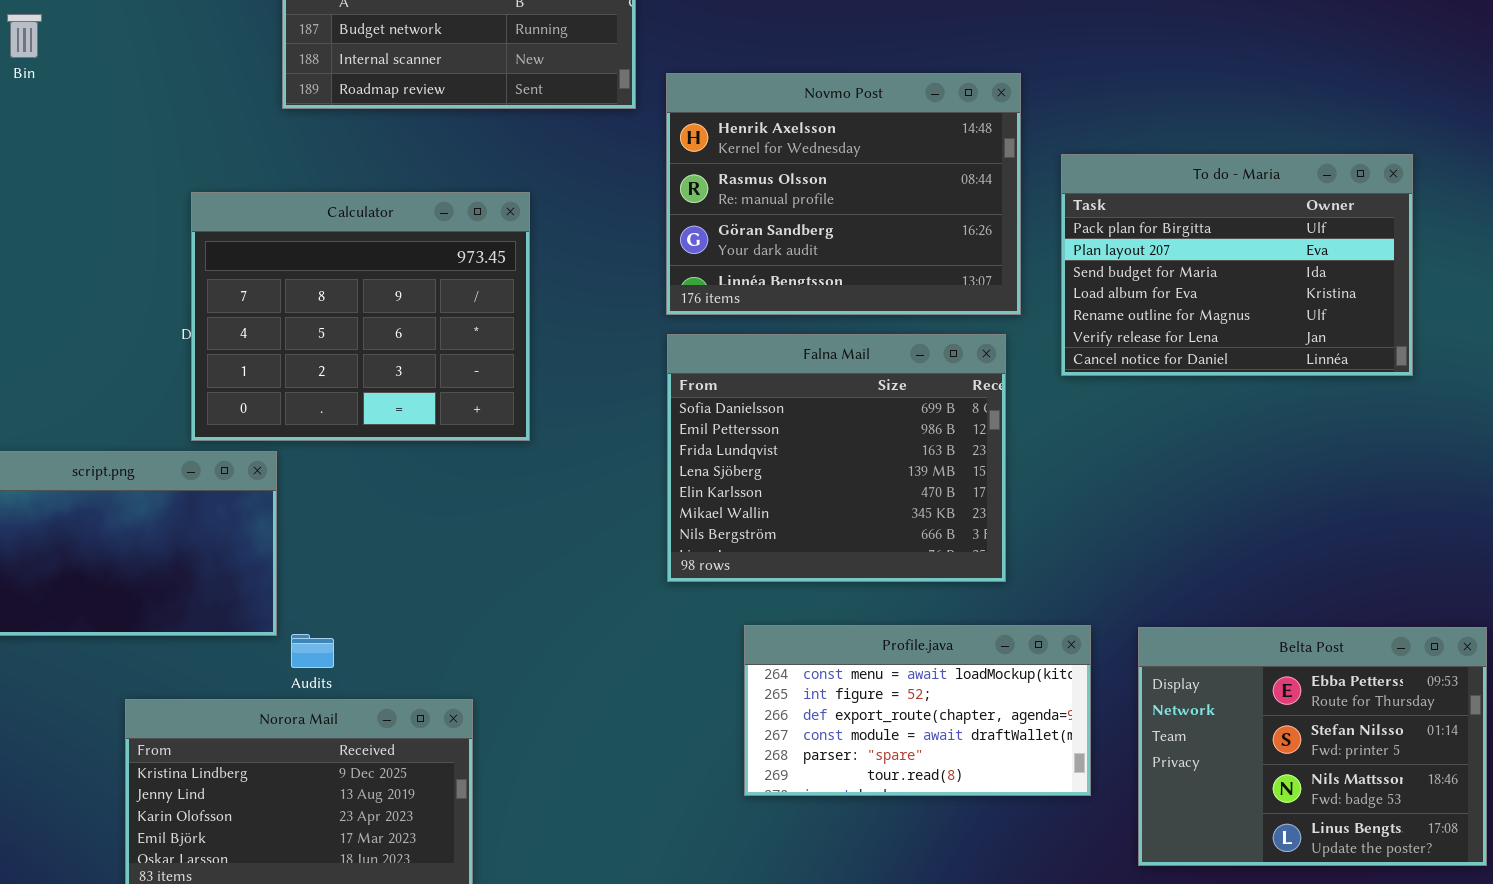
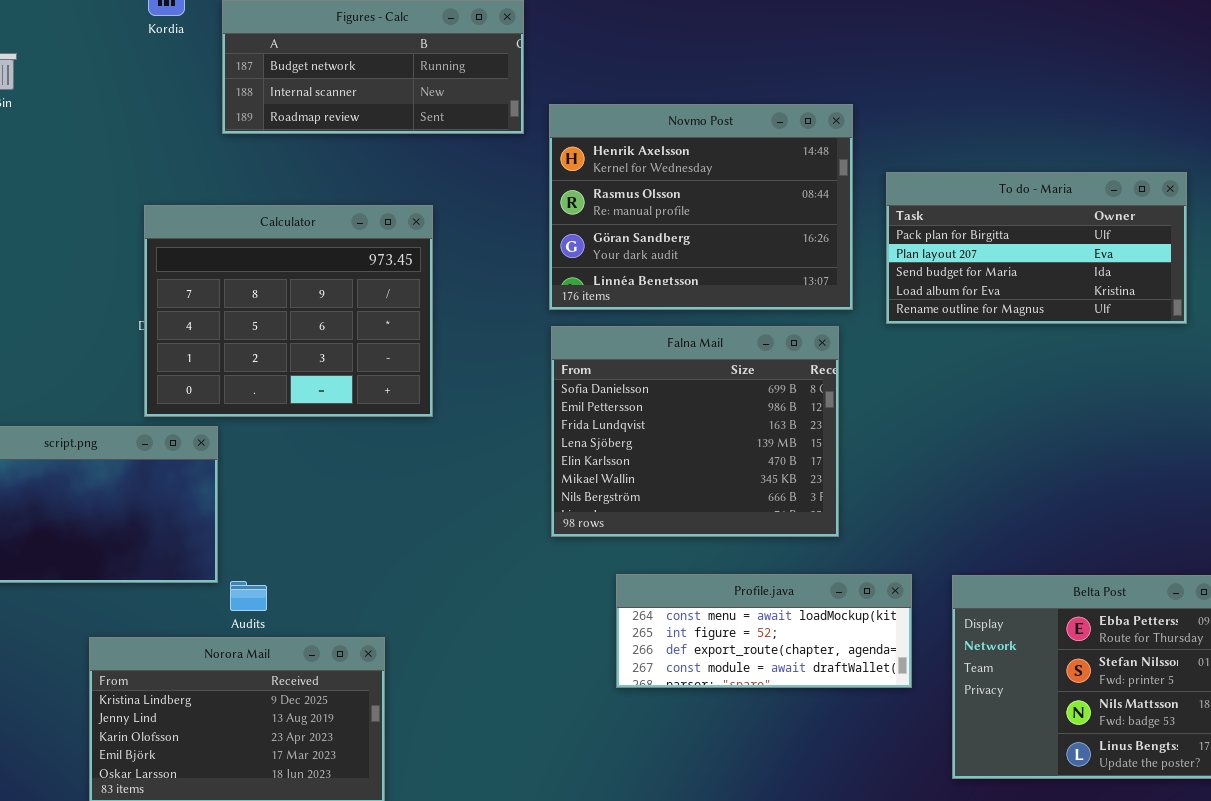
To do - Maria: [1061,154,1413,376] -> [886,172,1187,324], resized
Profile.java: [744,625,1091,796] -> [616,574,912,688], resized

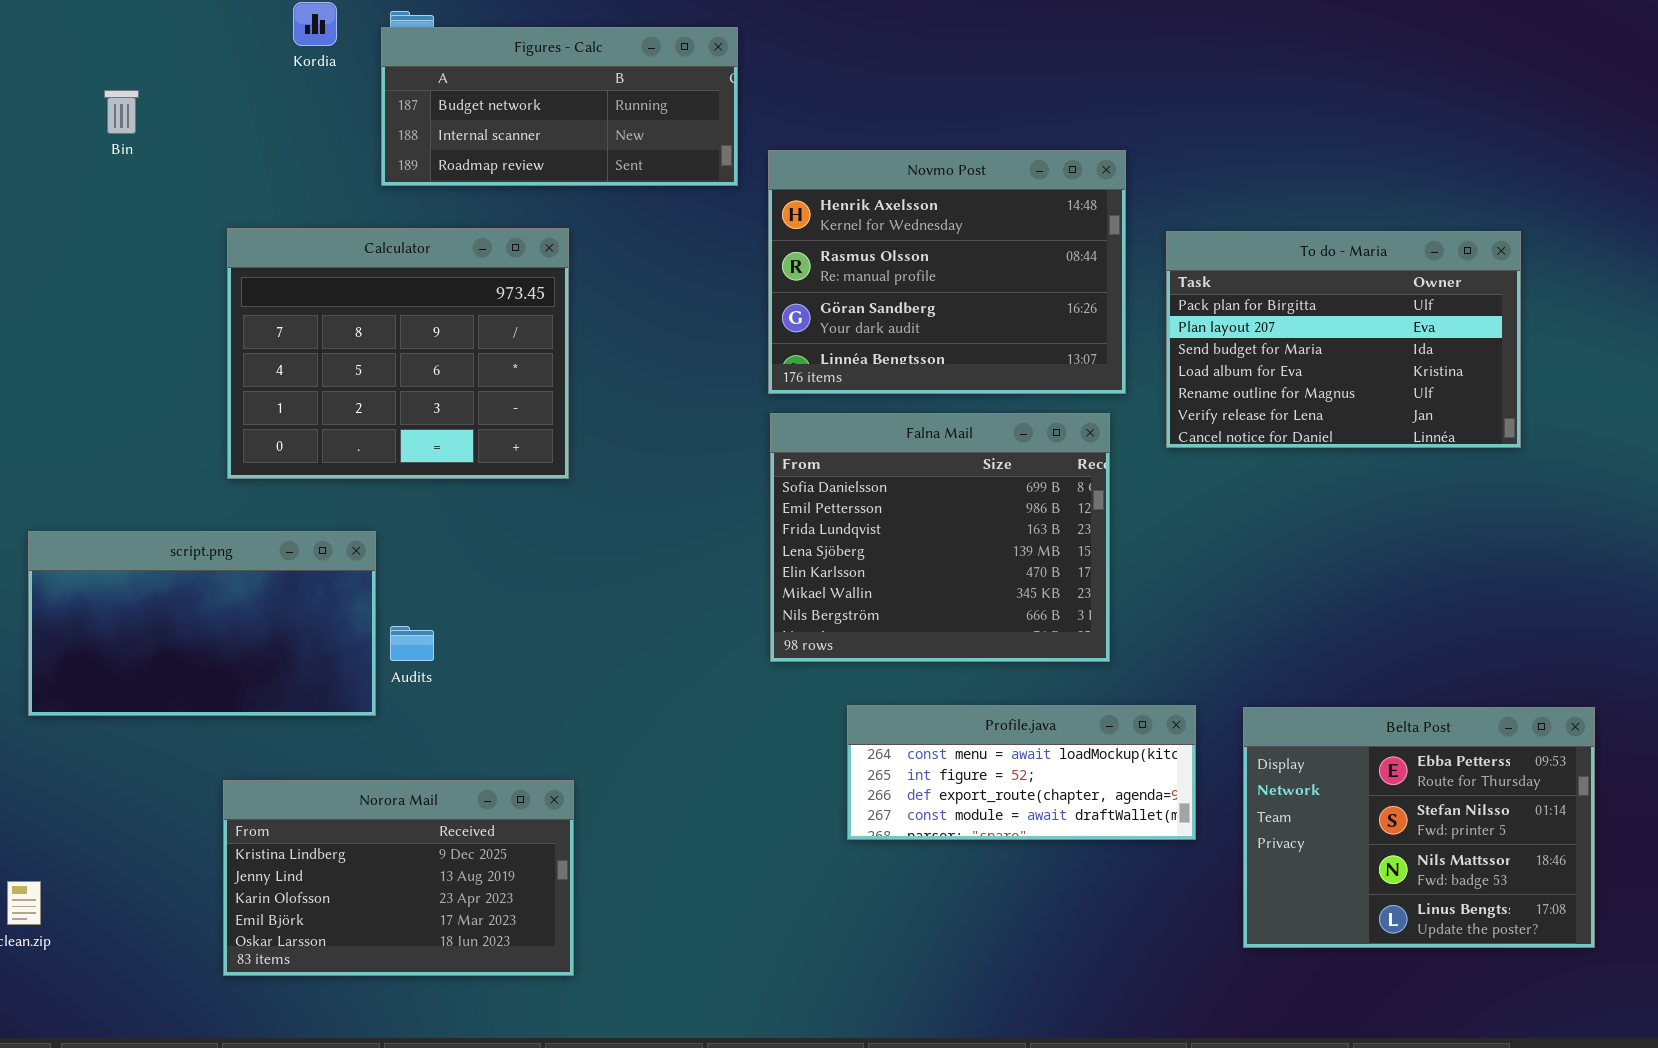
To do - Maria: [886,172,1187,324] -> [1166,231,1521,448], resized
Calculator: [144,205,433,417] -> [227,228,569,479], moved
Audits: [230,581,267,611] -> [390,626,434,661], moved

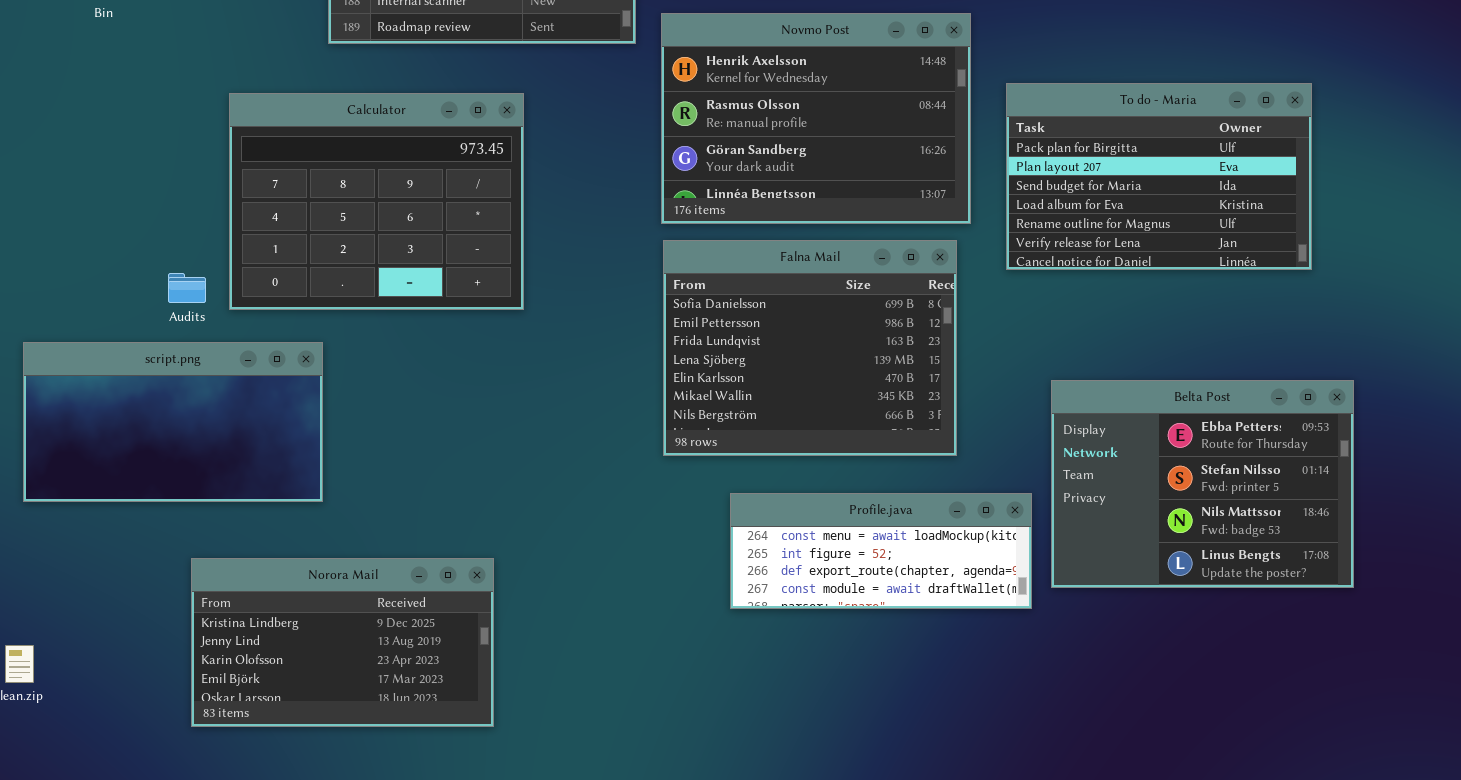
Calculator: [227,228,569,479] -> [229,93,524,310], moved
Audits: [390,626,434,661] -> [168,273,206,303], moved
Belta Post: [1243,707,1595,948] -> [1051,380,1354,588], moved

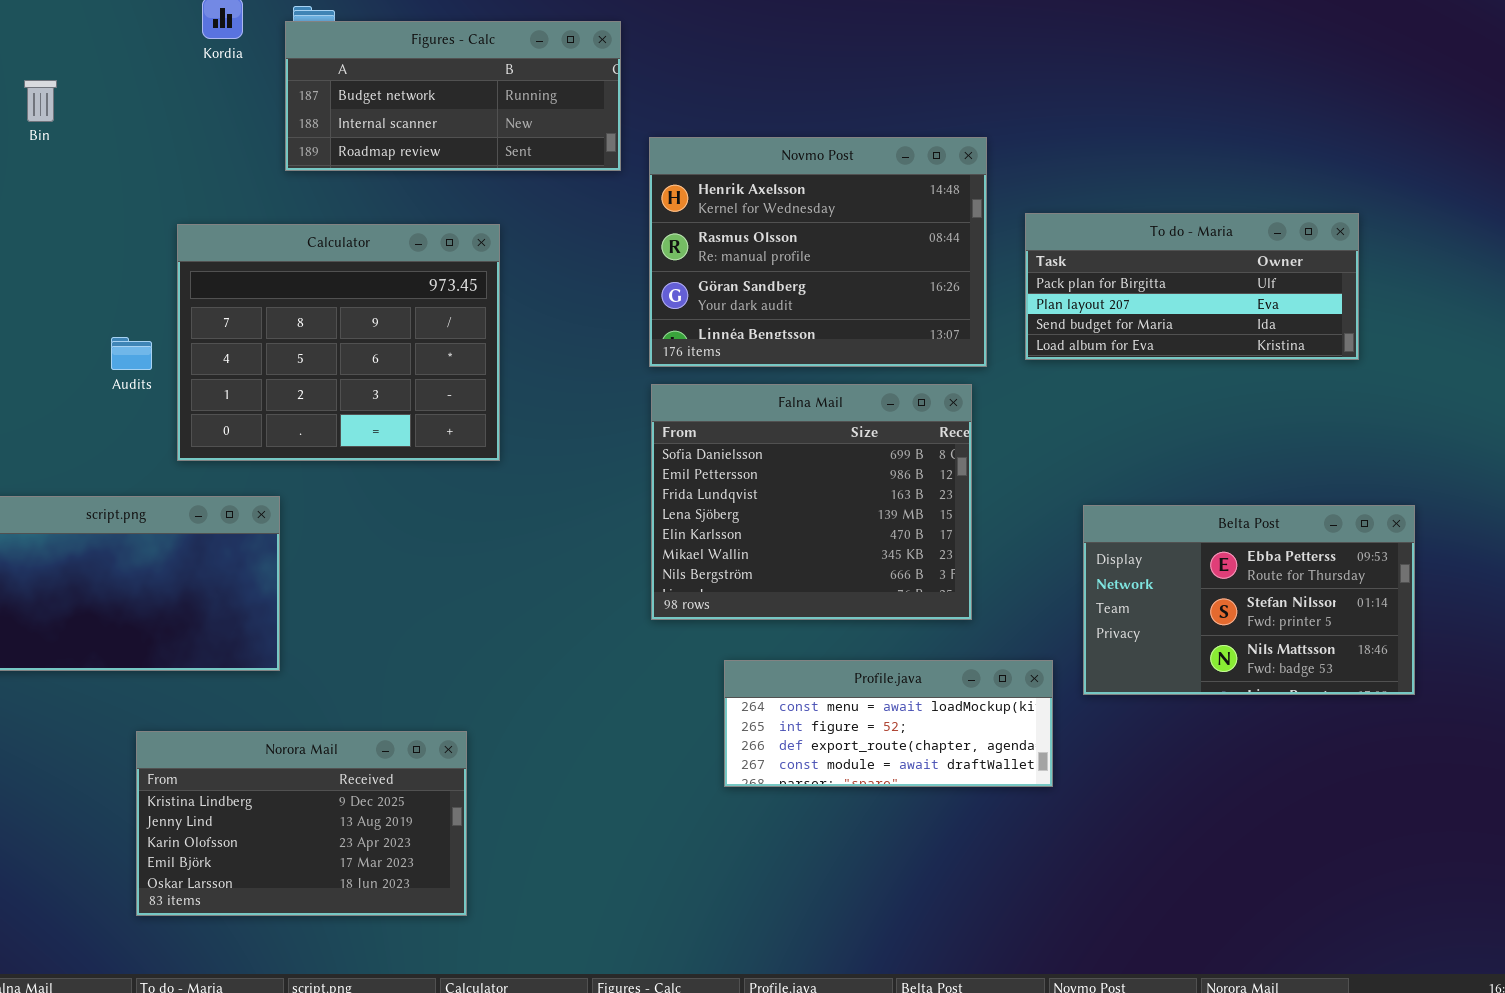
To do - Maria: [1006,83,1312,270] -> [1025,213,1359,360], resized
Audits: [168,273,206,303] -> [111,337,152,370], moved
Belta Post: [1051,380,1354,588] -> [1083,505,1415,695], moved, resized

